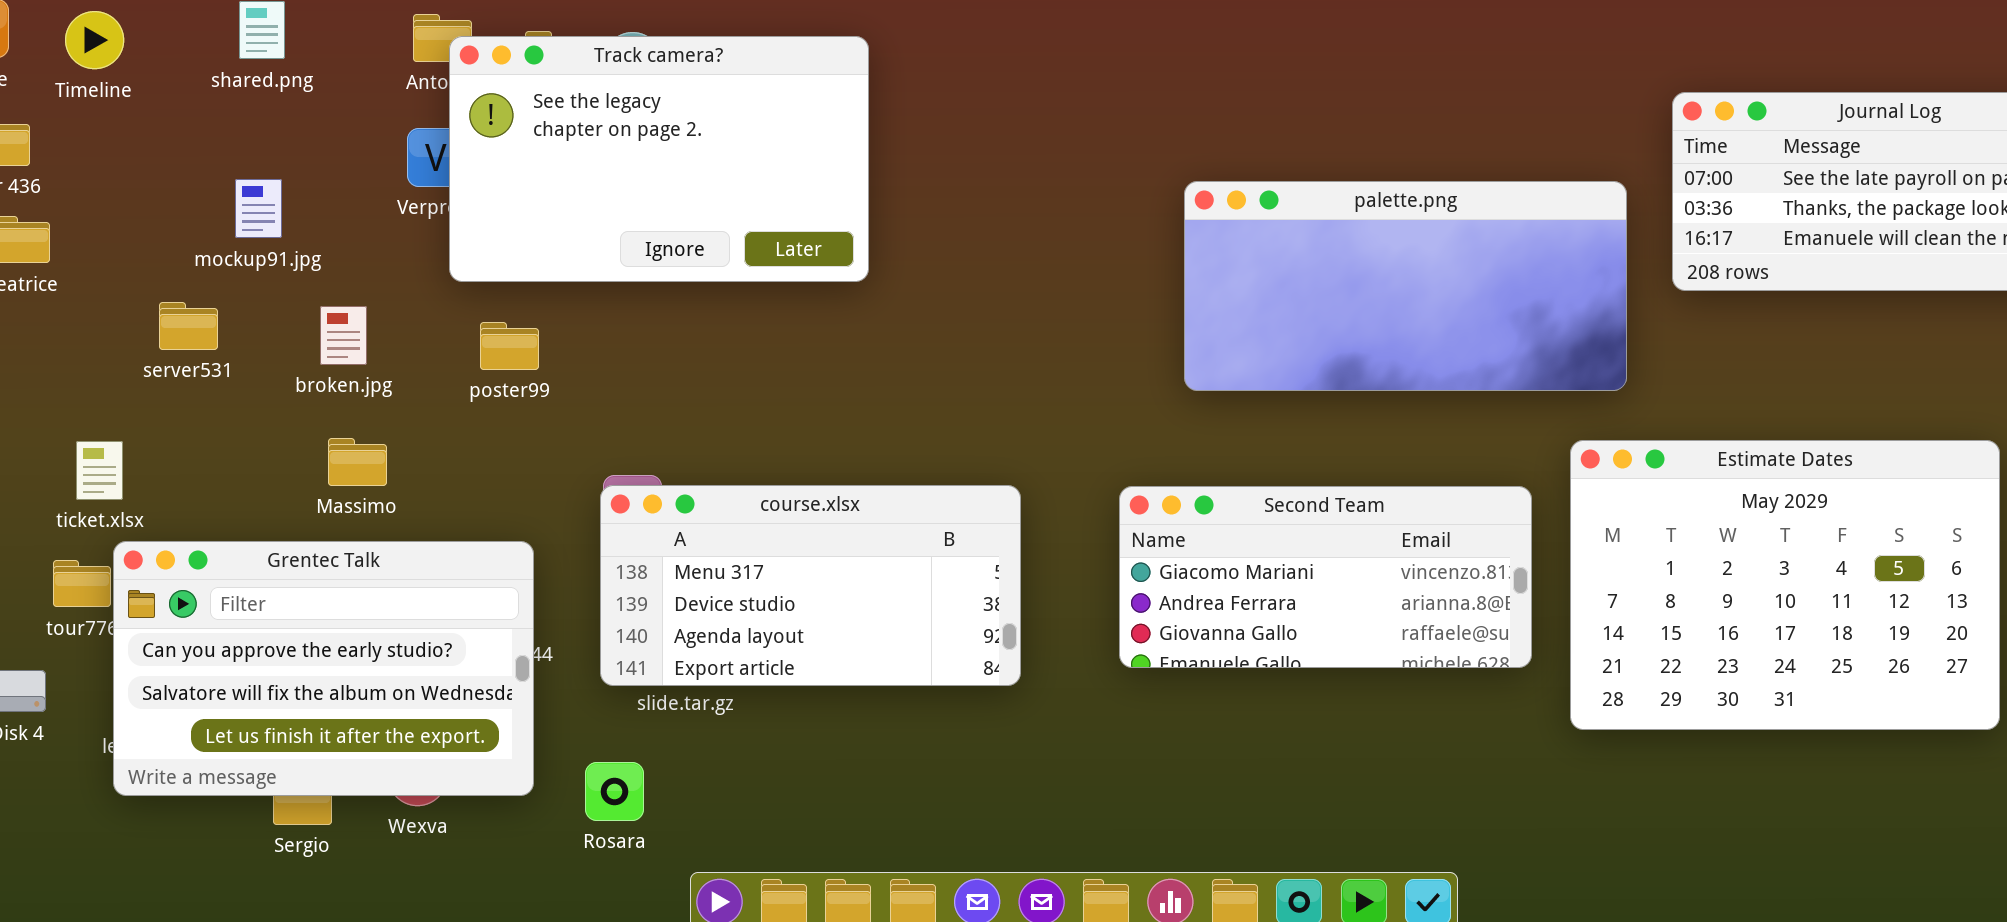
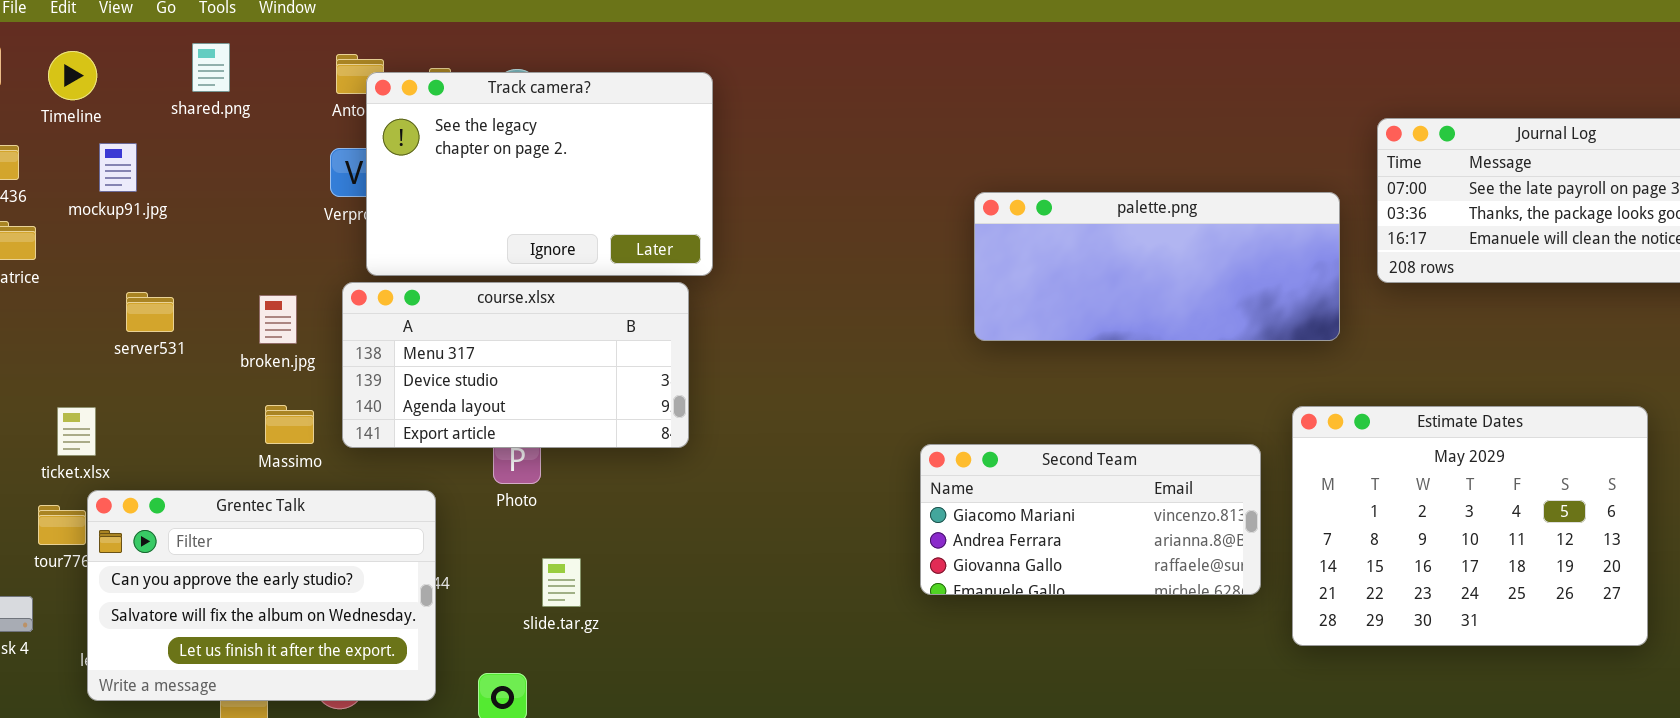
mockup91.jpg: [235,179,282,238] -> [99,143,137,192], moved
palette.png: [1184,181,1627,391] -> [974,192,1340,341], resized
course.xlsx: [600,485,1021,686] -> [342,282,689,448], moved

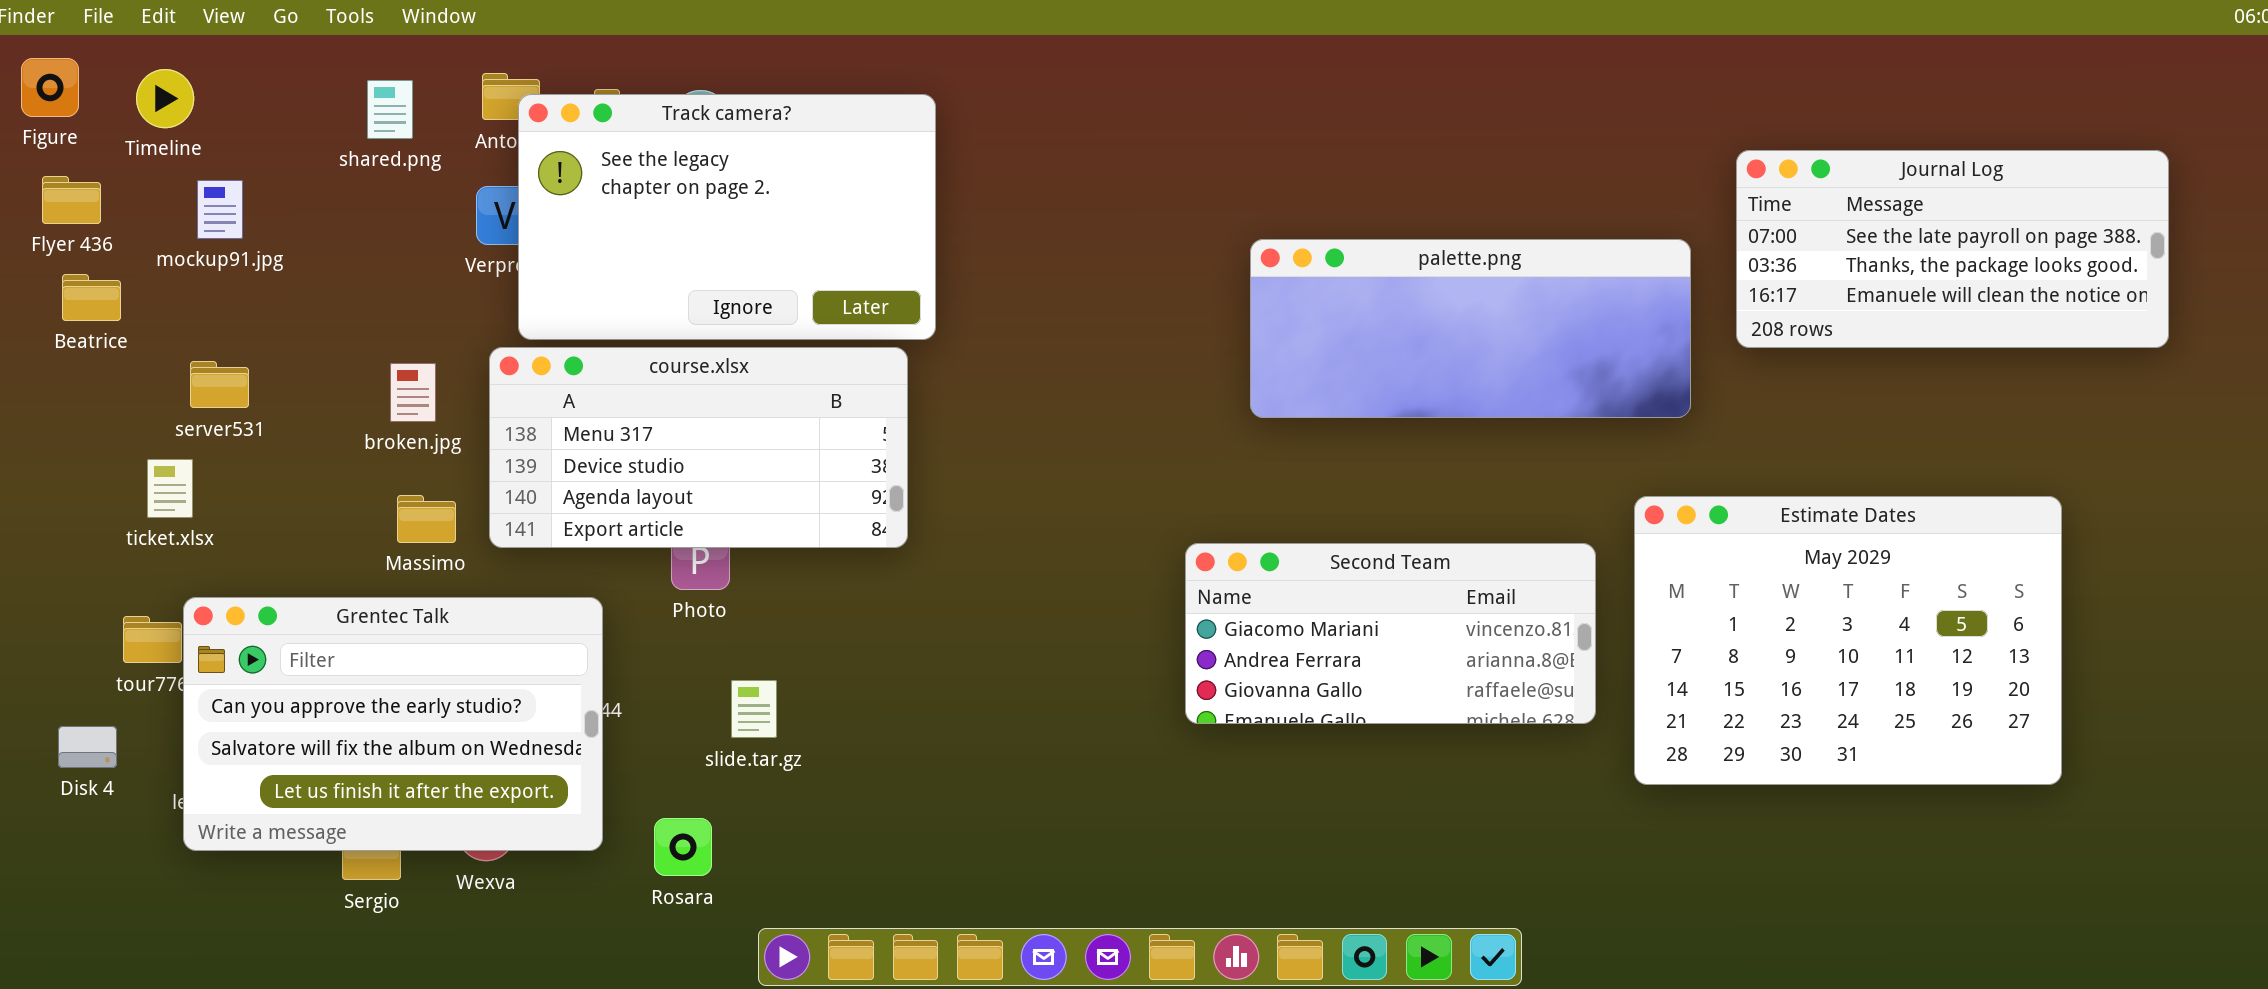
shared.png: [192,43,230,92] -> [367,80,413,139], moved
server531: [126,292,174,332] -> [190,361,249,408], moved
ticket.xlsx: [57,407,96,456] -> [147,459,193,518], moved

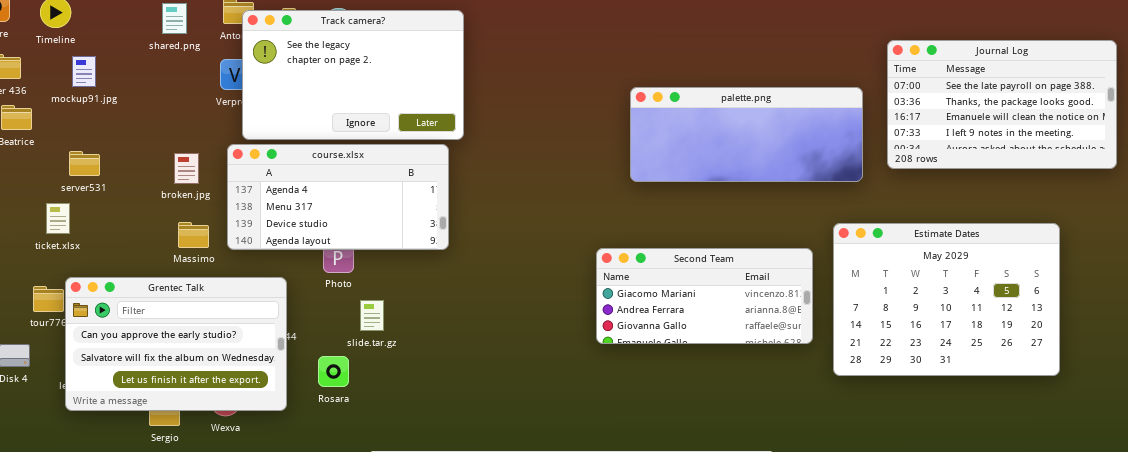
Journal Log: [1736,150,2169,348] -> [887,40,1117,169], resized
course.xlsx: [489,347,908,548] -> [227,144,449,250], scrolled up 1 row
slide.tar.gz: [731,680,777,738] -> [360,300,384,331], moved
Rosara: [654,818,712,876] -> [318,356,349,387], moved

